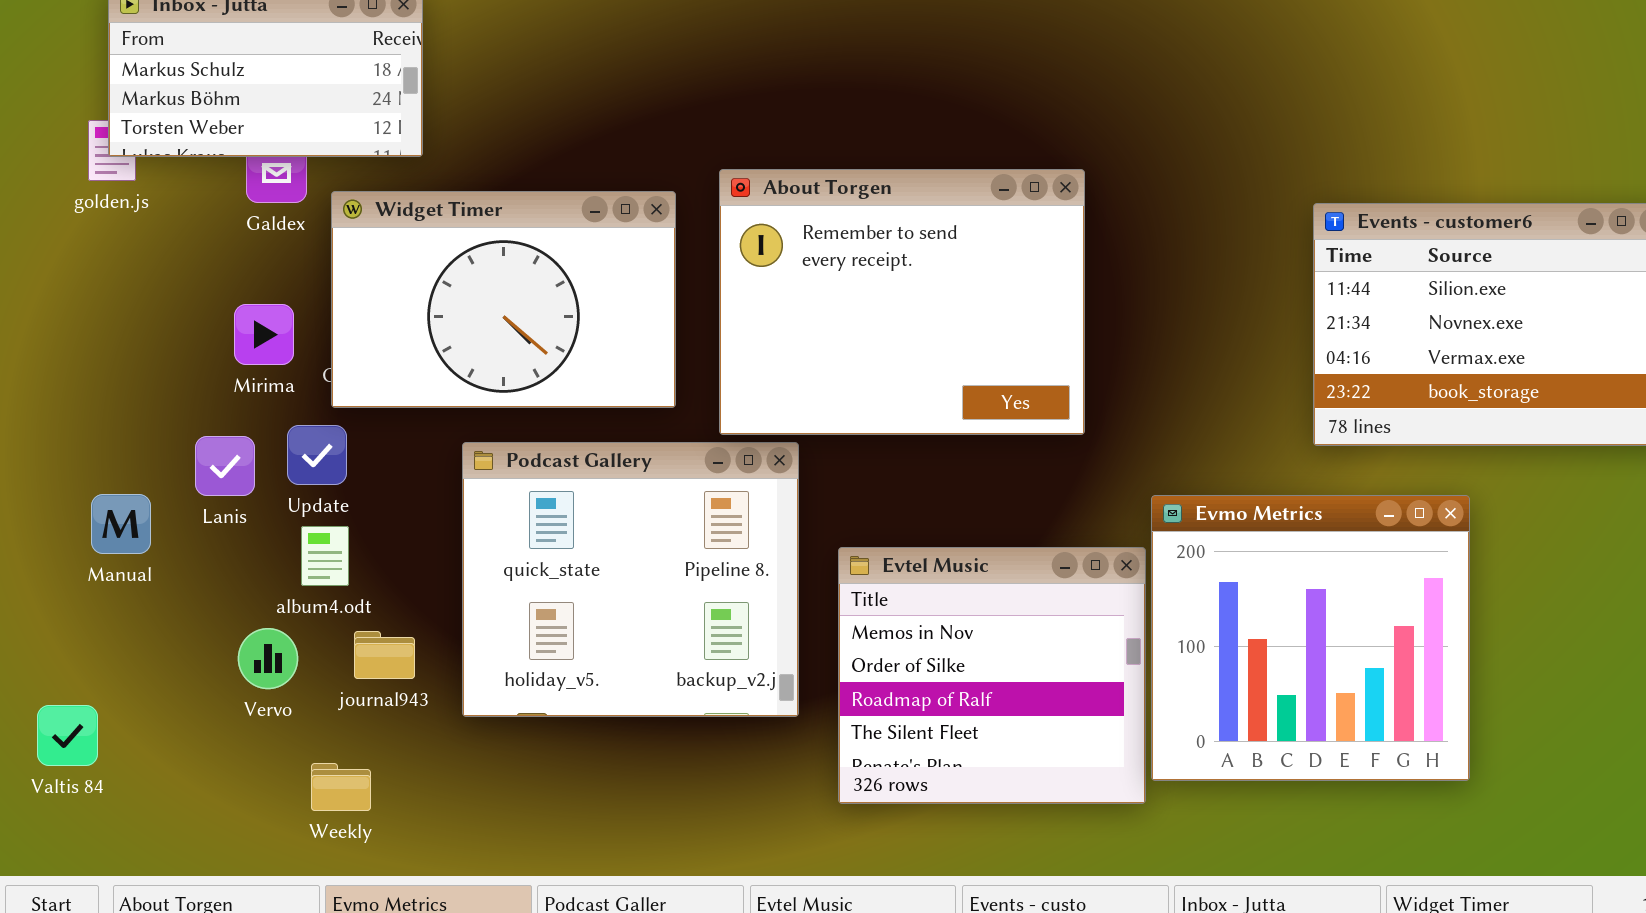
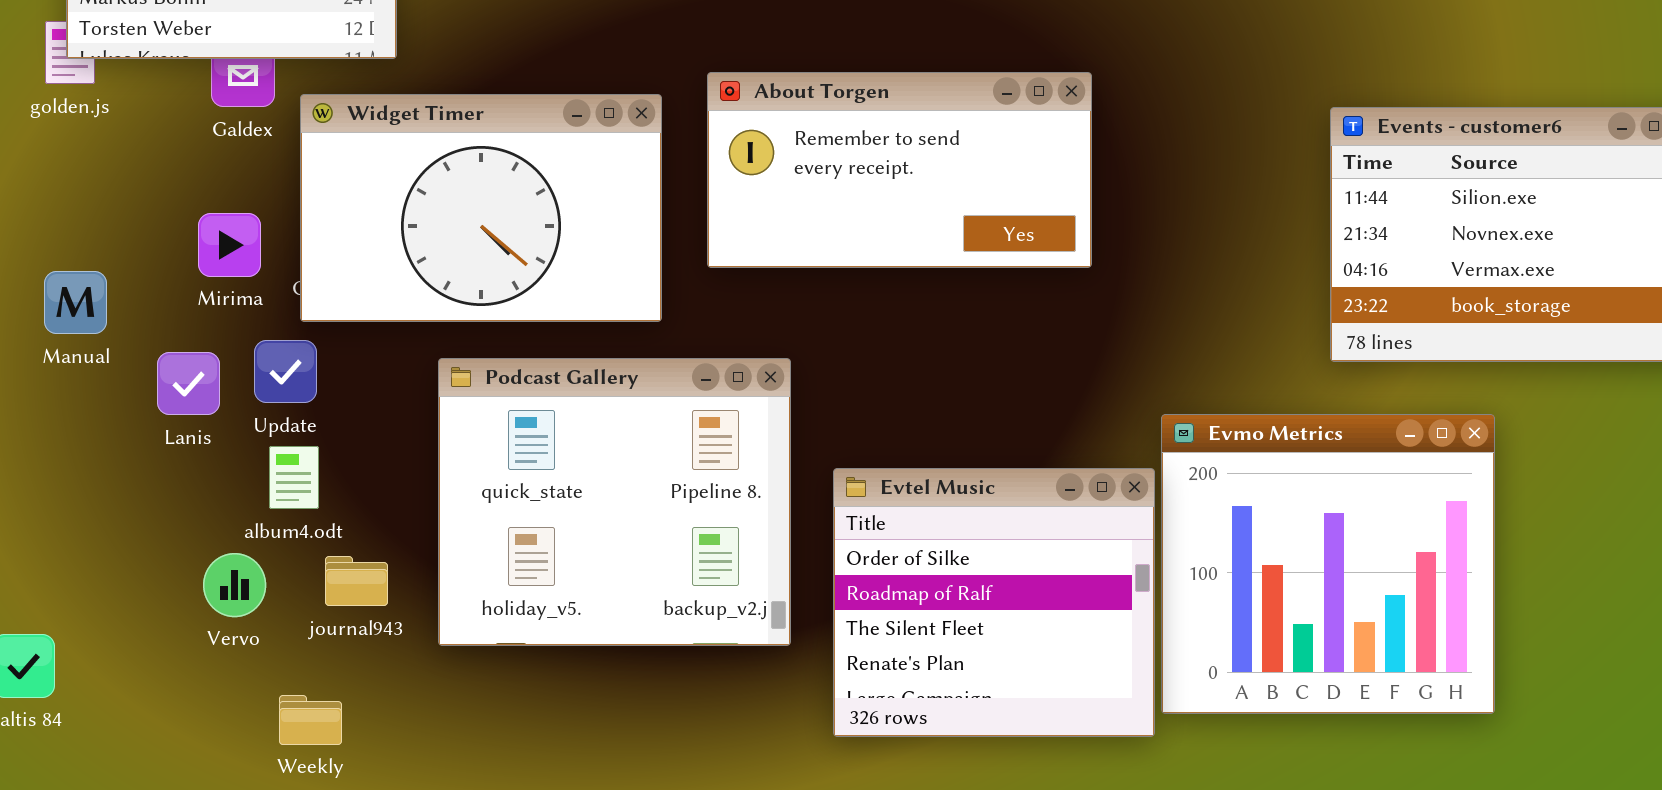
About Torgen: [719,169,1085,435] -> [707,72,1092,268], resized
Manual: [91,494,151,554] -> [44,271,107,334], moved
Evtel Music: [838,547,1146,804] -> [833,468,1155,737], scrolled down 1 row

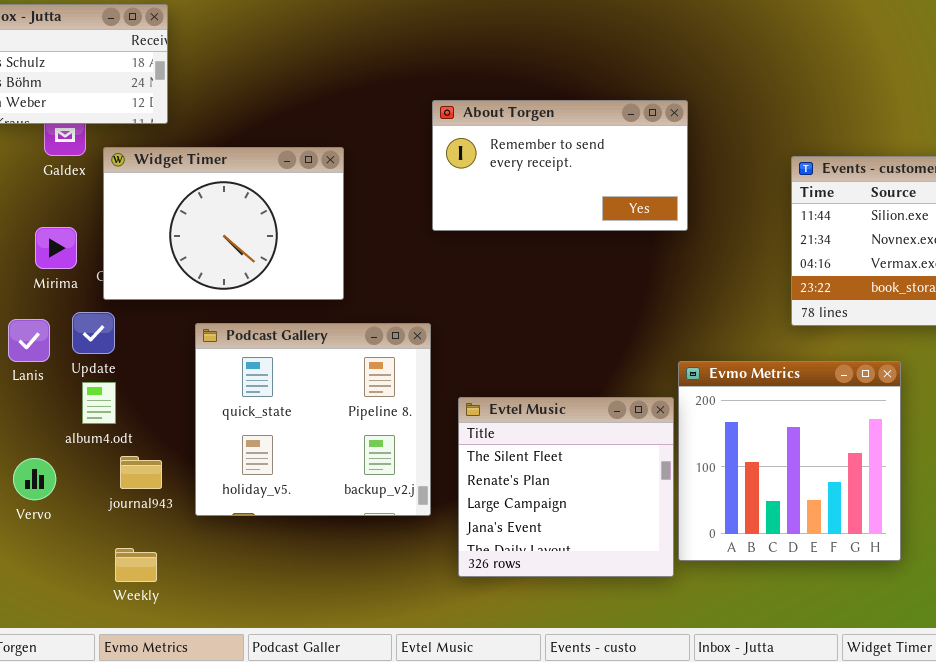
About Torgen: [707,72,1092,268] -> [432,100,688,231], moved
Evtel Music: [833,468,1155,737] -> [458,397,674,577], scrolled down 2 rows
Vervo: [203,553,266,617] -> [13,458,56,500], moved
Weekly: [279,695,342,745] -> [115,548,157,582], moved

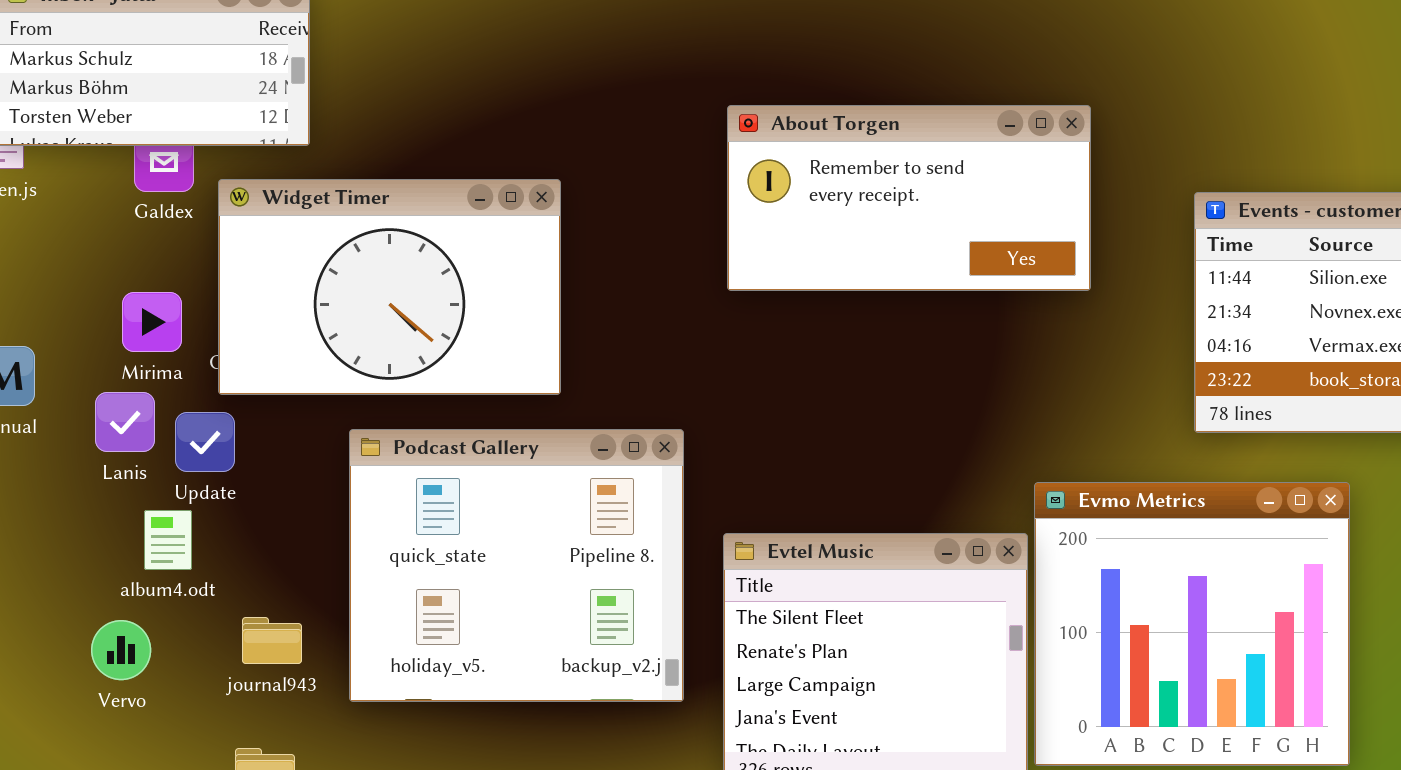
About Torgen: [432,100,688,231] -> [727,105,1091,291], moved
Lanis: [8,319,50,362] -> [95,392,155,452], moved
album4.odt: [82,382,116,424] -> [144,510,192,570], moved

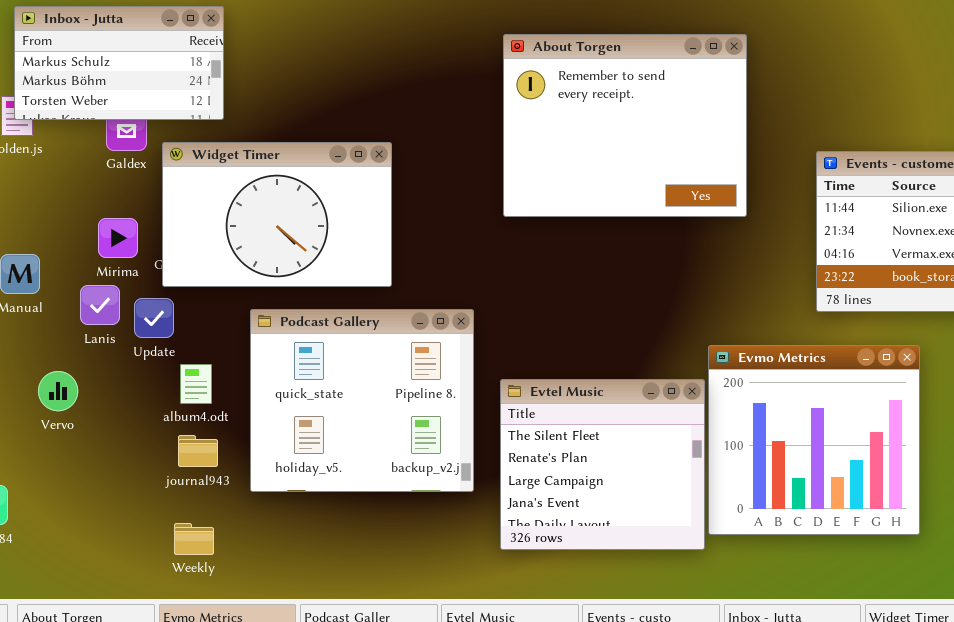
About Torgen: [727,105,1091,291] -> [503,34,747,217], resized
album4.odt: [144,510,192,570] -> [180,364,212,404], moved
Vervo: [91,620,151,680] -> [38,371,78,411], moved

